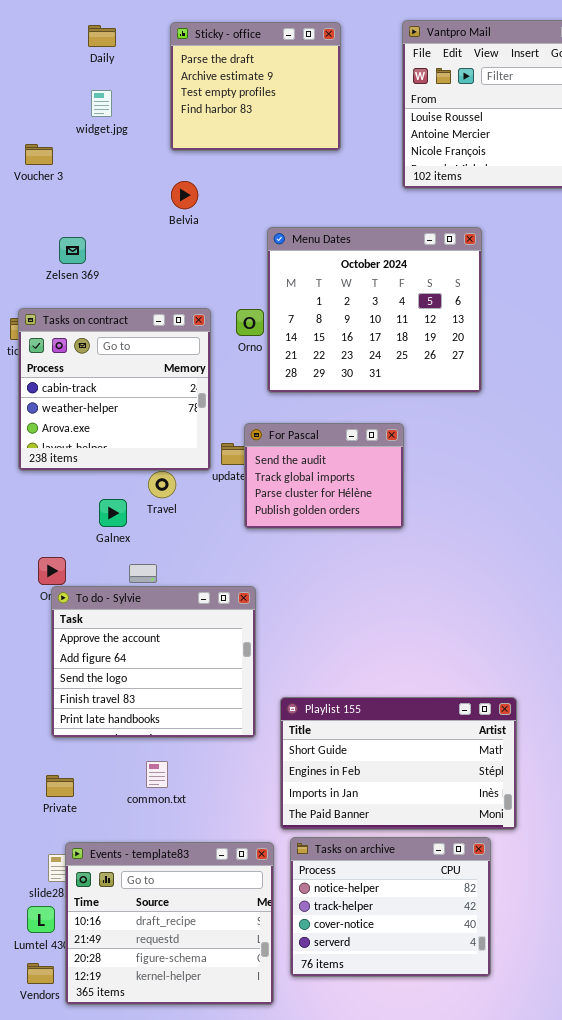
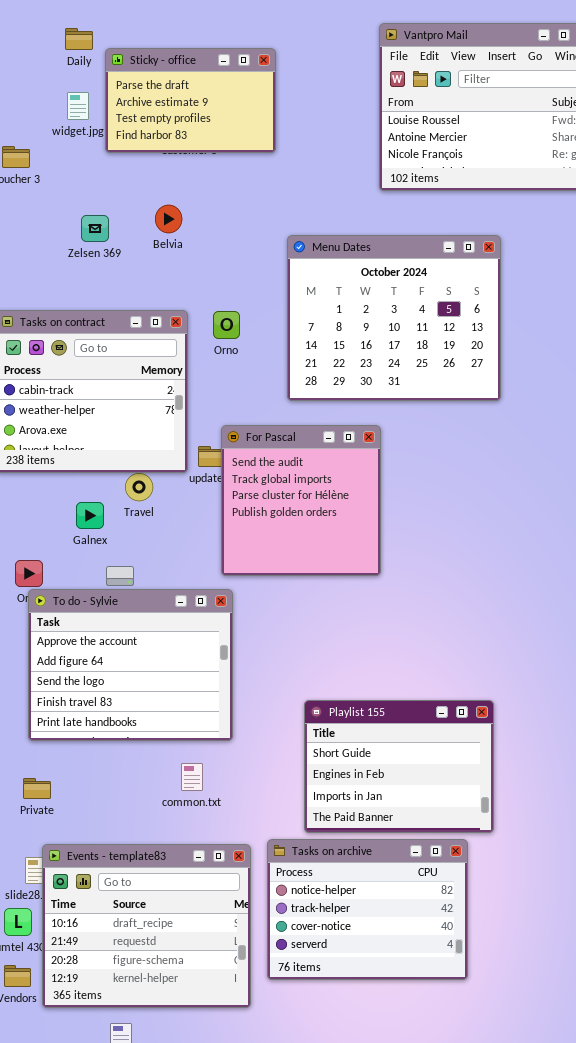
Sticky - office: [170,22,341,151] -> [105,48,276,153], moved, resized
Belvia: [171,181,198,209] -> [155,205,182,233], moved
Menu Dates: [267,227,482,393] -> [287,235,501,401], moved
Zelsen 369: [59,237,86,264] -> [81,215,109,242], moved
For Pascal: [244,423,404,529] -> [221,425,381,576], resized
Playlist 155: [280,697,517,830] -> [304,700,494,833], resized
common.txt: [146,761,168,788] -> [181,763,203,791], moved

